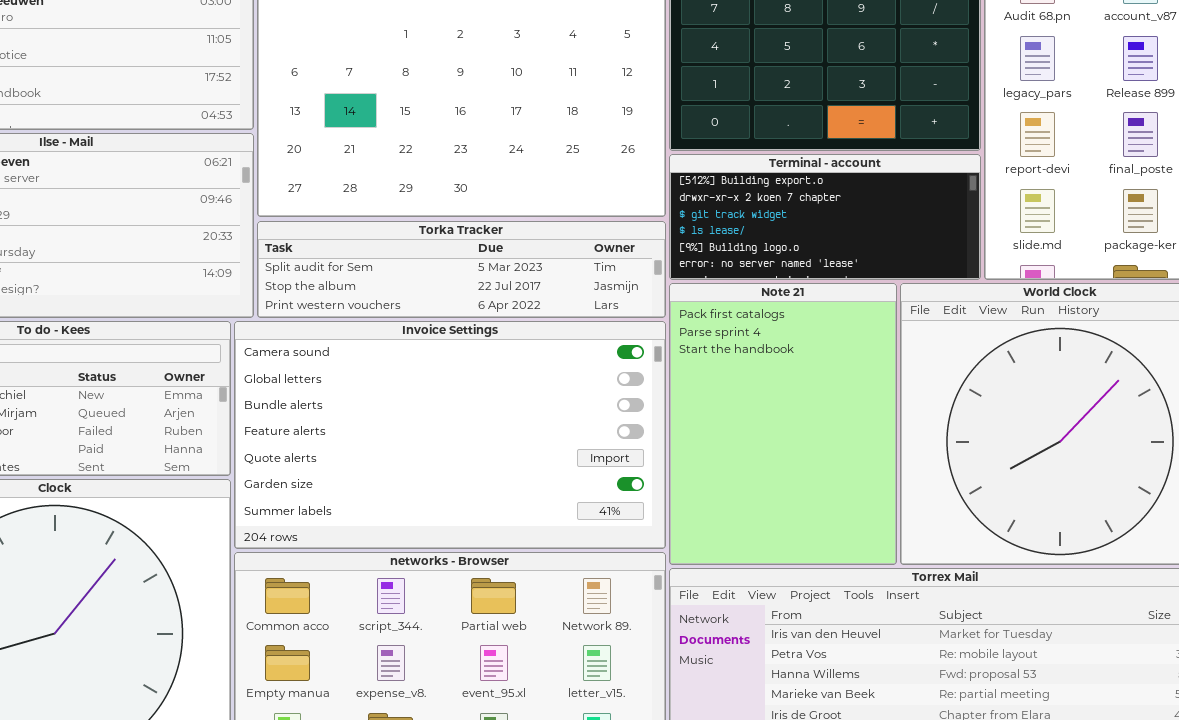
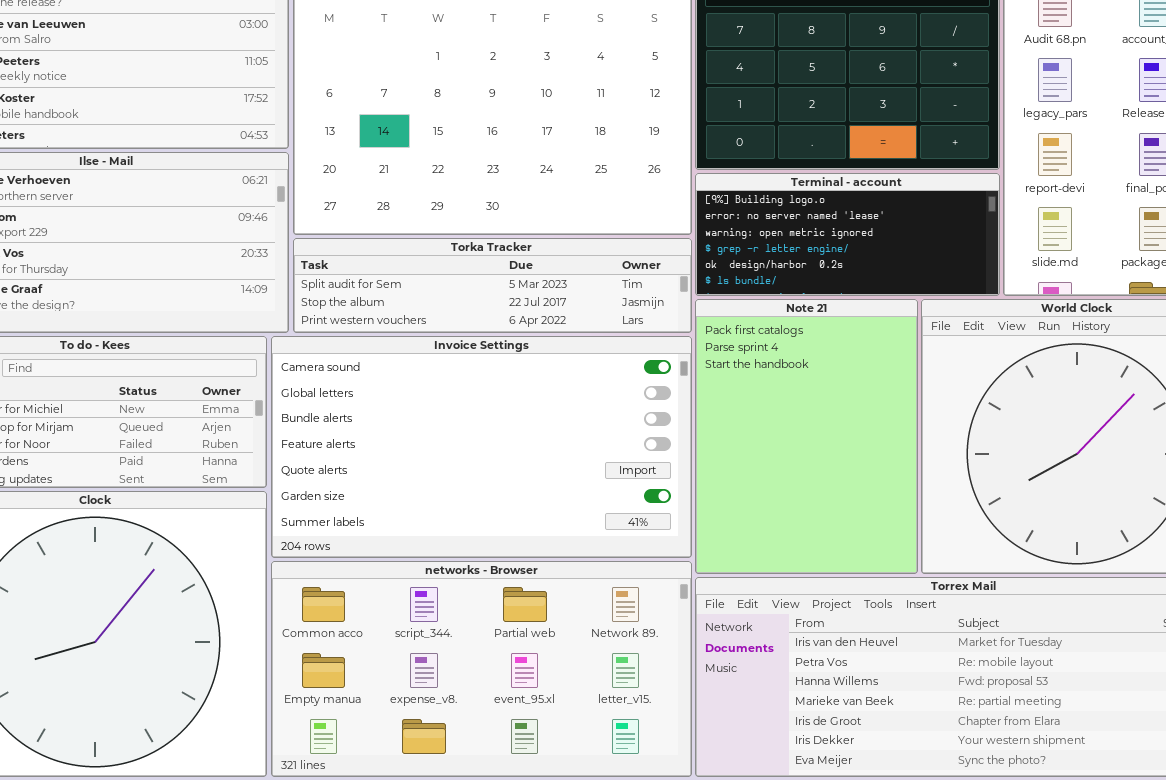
Terminal - account: [669,154,981,280] -> [695,173,1000,296], scrolled down 4 rows

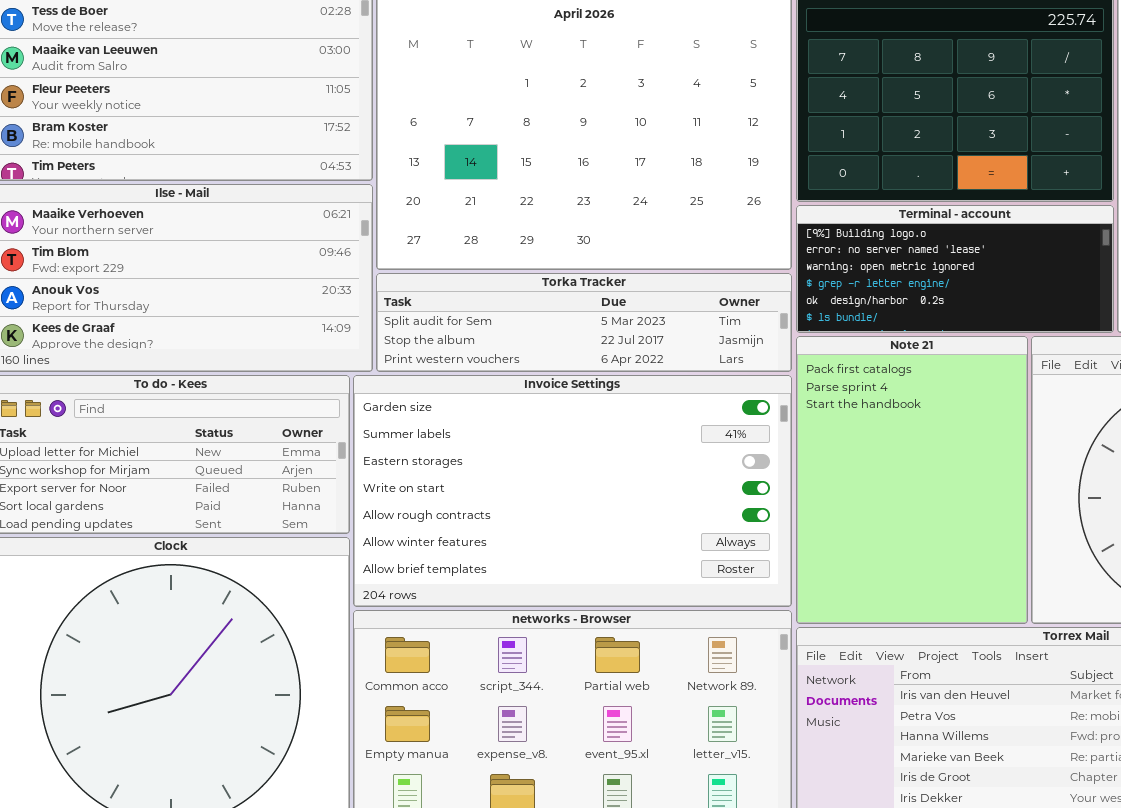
Invoice Settings: [271,336,692,558] -> [353,375,792,607], scrolled down 5 rows

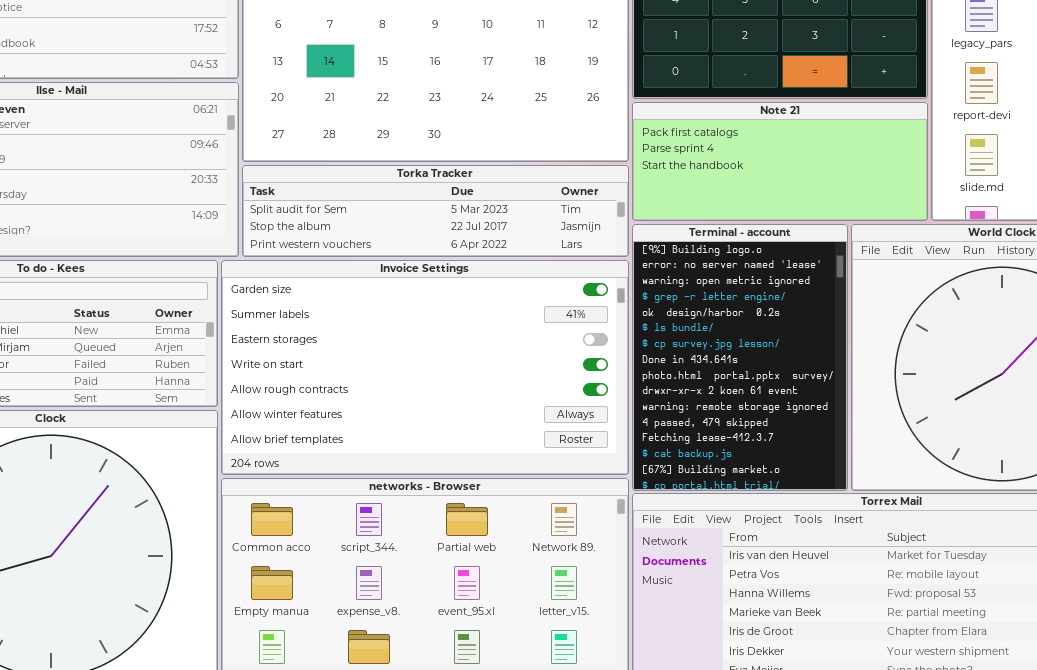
Terminal - account: [796,205,1114,333] -> [632,224,848,491], moved, resized
Note 21: [796,336,1028,624] -> [632,102,928,221], moved, resized

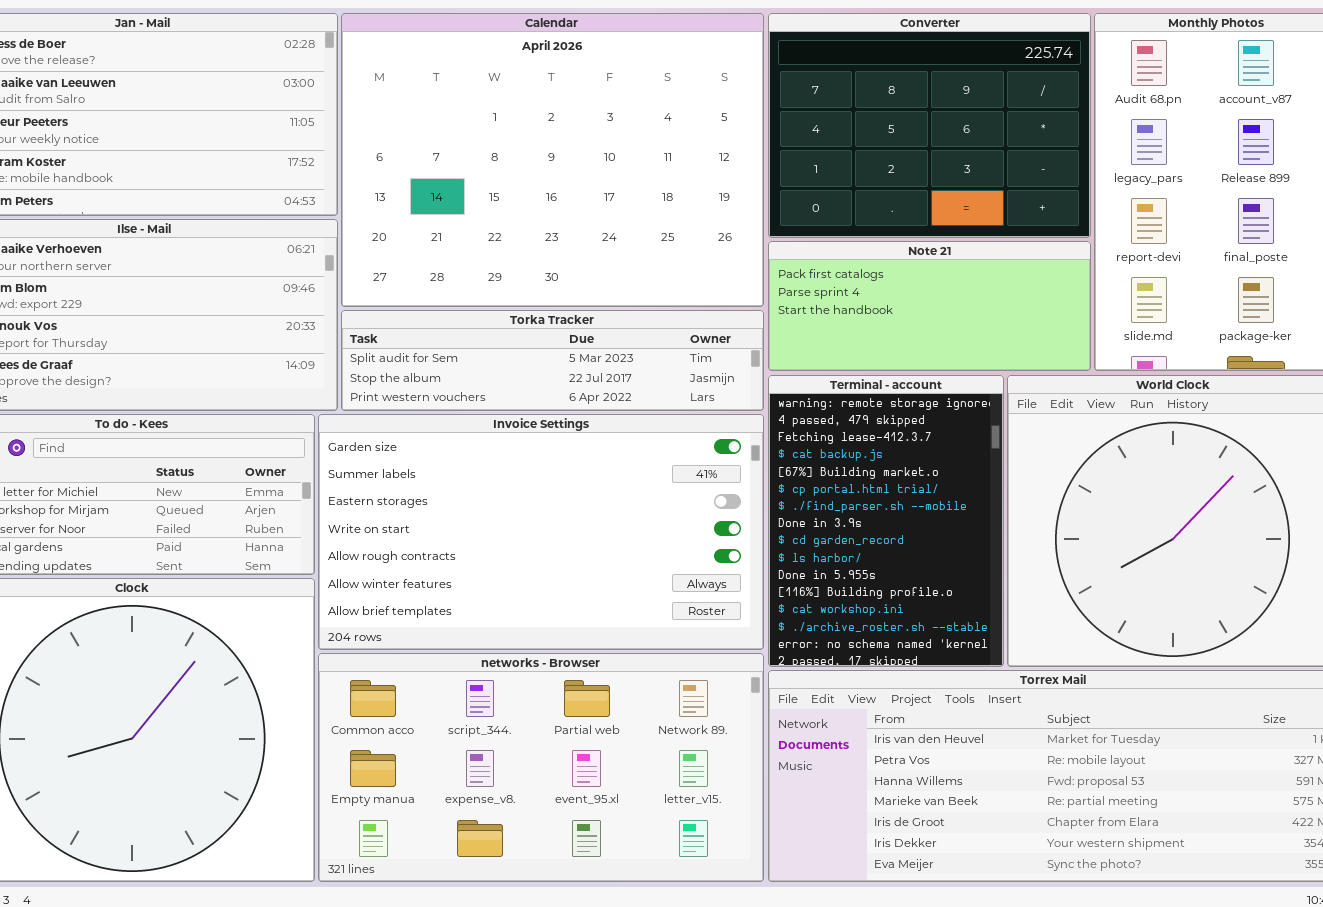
Terminal - account: [632,224,848,491] -> [768,375,1004,667], scrolled down 10 rows

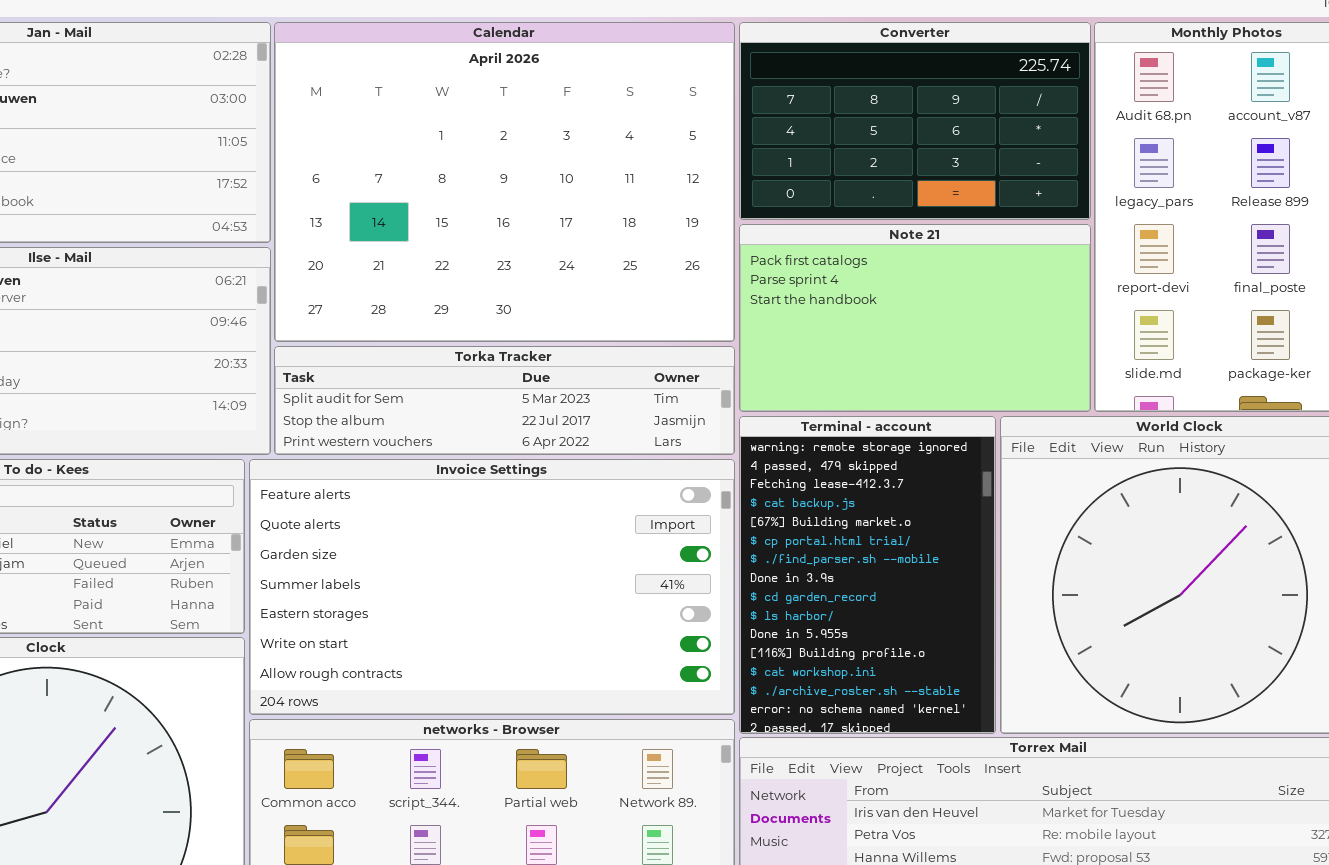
Converter: [768,13,1091,238] -> [739,22,1091,220], resized
Note 21: [768,241,1091,371] -> [739,224,1091,412], resized
Invoice Settings: [318,414,764,650] -> [249,459,735,715], scrolled up 2 rows

